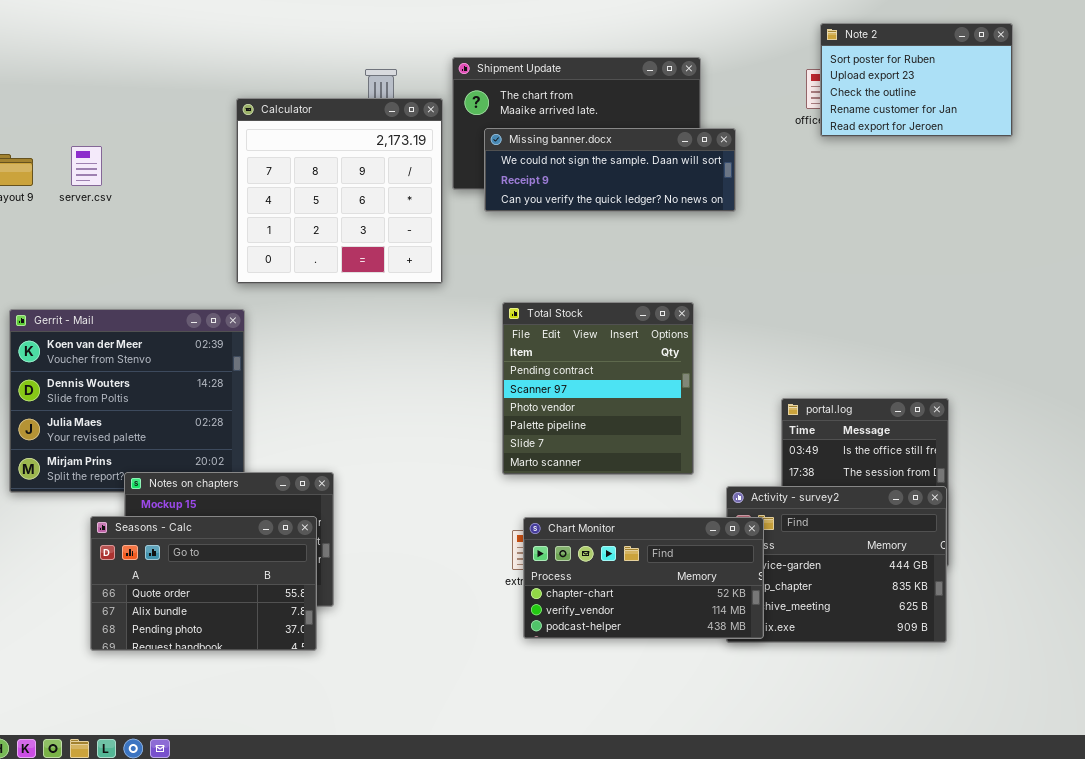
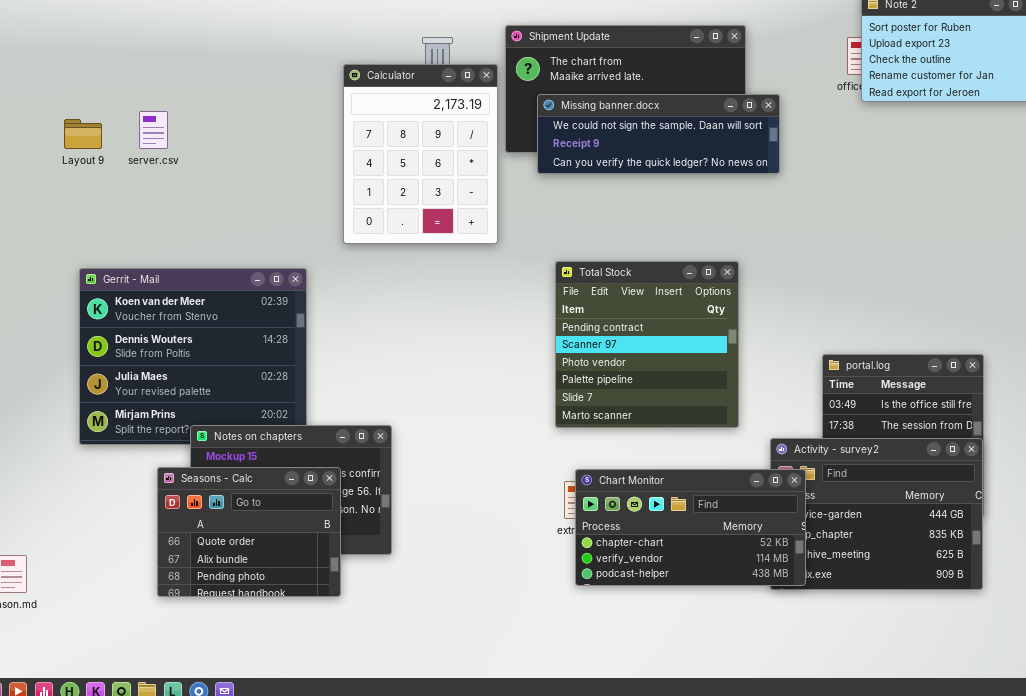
Calculator: [236,98,443,284] -> [343,64,498,244], resized
Seasons - Calc: [90,516,317,651] -> [157,467,341,597], resized

